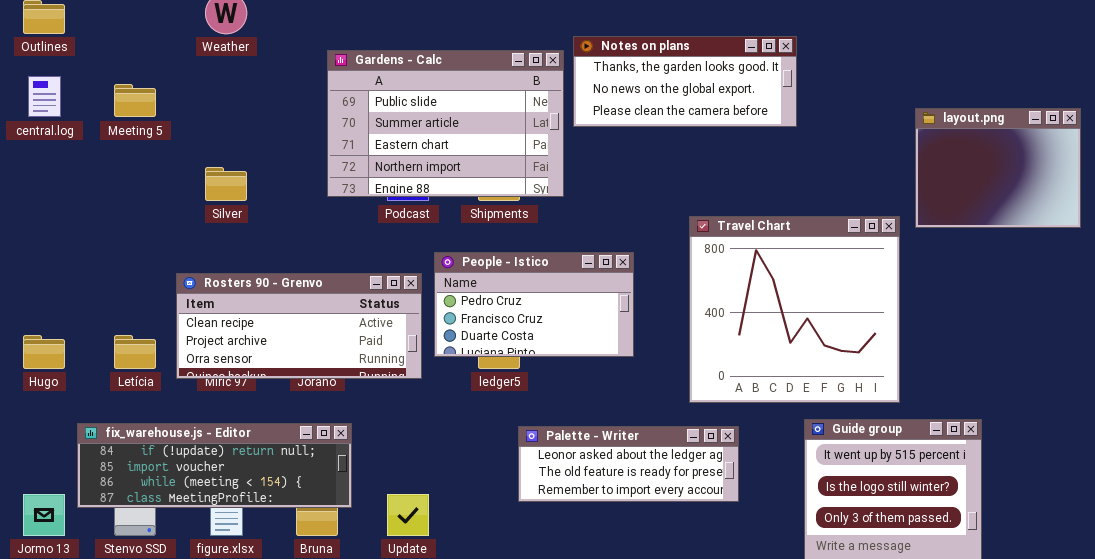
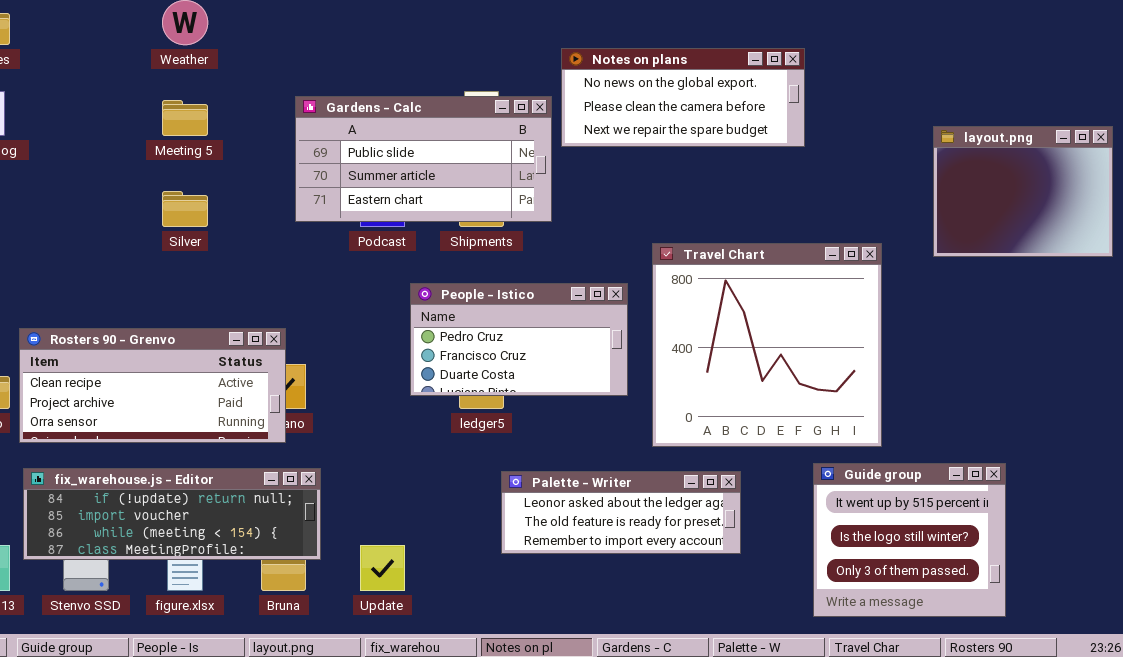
Notes on plans: [573,36,797,127] -> [561,48,805,147], scrolled down 1 row
Gardens - Calc: [327,50,564,197] -> [295,96,552,222], resized
Meeting 5: [114,84,156,117] -> [162,100,208,136], moved
Travel Chart: [689,216,900,403] -> [652,243,882,447], moved
Rosters 90 - Grenvo: [176,273,422,379] -> [19,328,286,443], moved

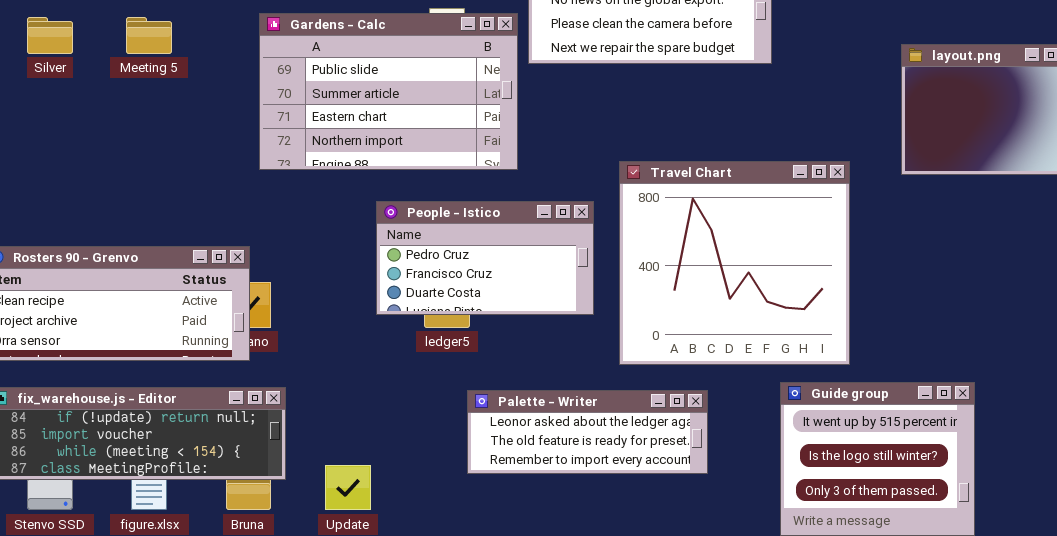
Gardens - Calc: [295,96,552,222] -> [259,13,518,170], resized
Silver: [162,191,208,227] -> [27,17,73,54], moved

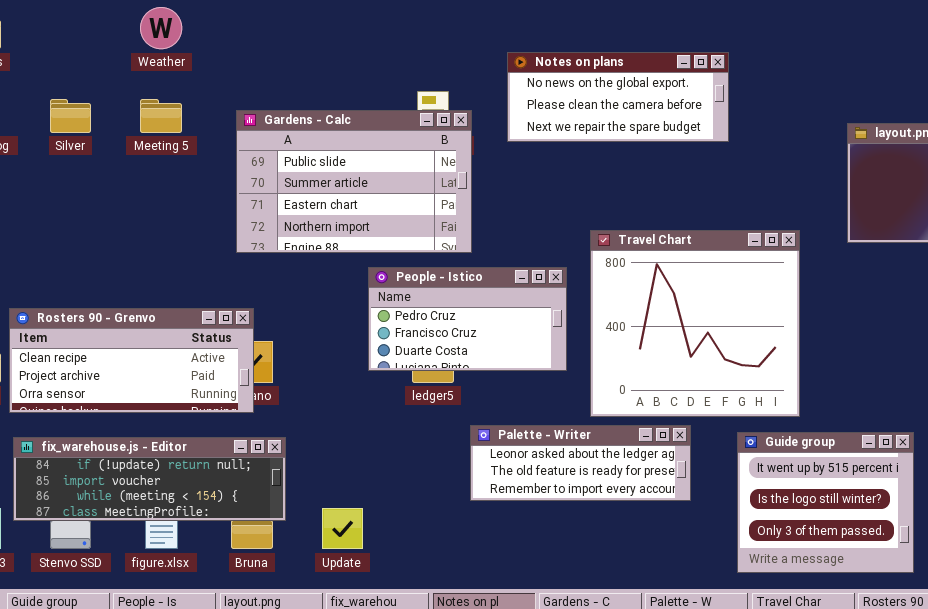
Gardens - Calc: [259,13,518,170] -> [236,110,472,253], moved
Palette - Writer: [467,390,708,474] -> [470,425,691,501], moved

